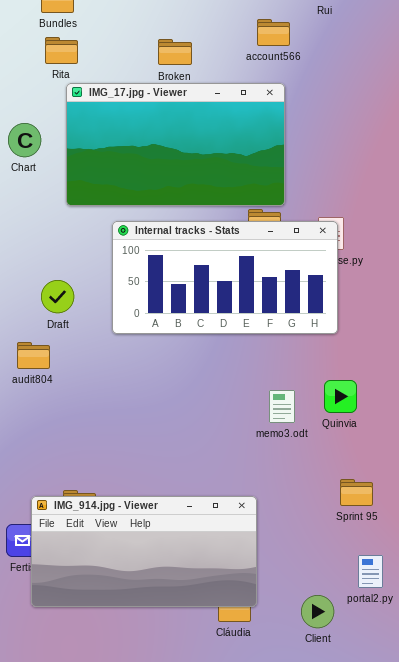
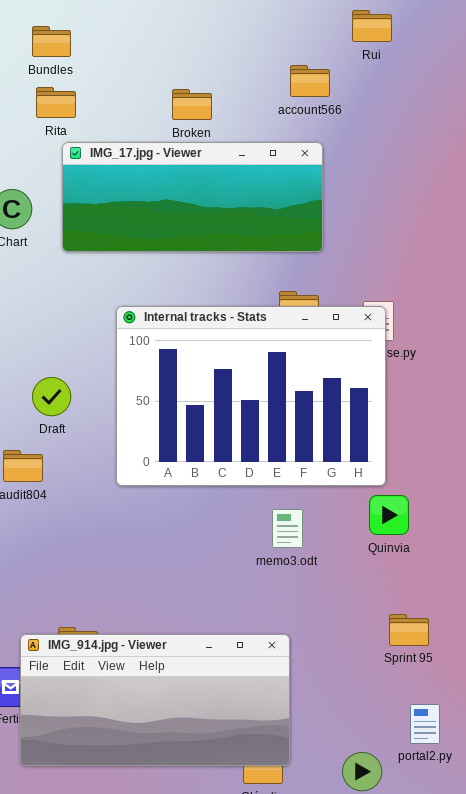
IMG_17.jpg - Viewer: [66,83,285,206] -> [62,142,323,252], resized
Internal tracks - Stats: [112,221,338,334] -> [116,306,386,486], resized
memo3.odt: [269,390,295,423] -> [272,509,303,548], moved

